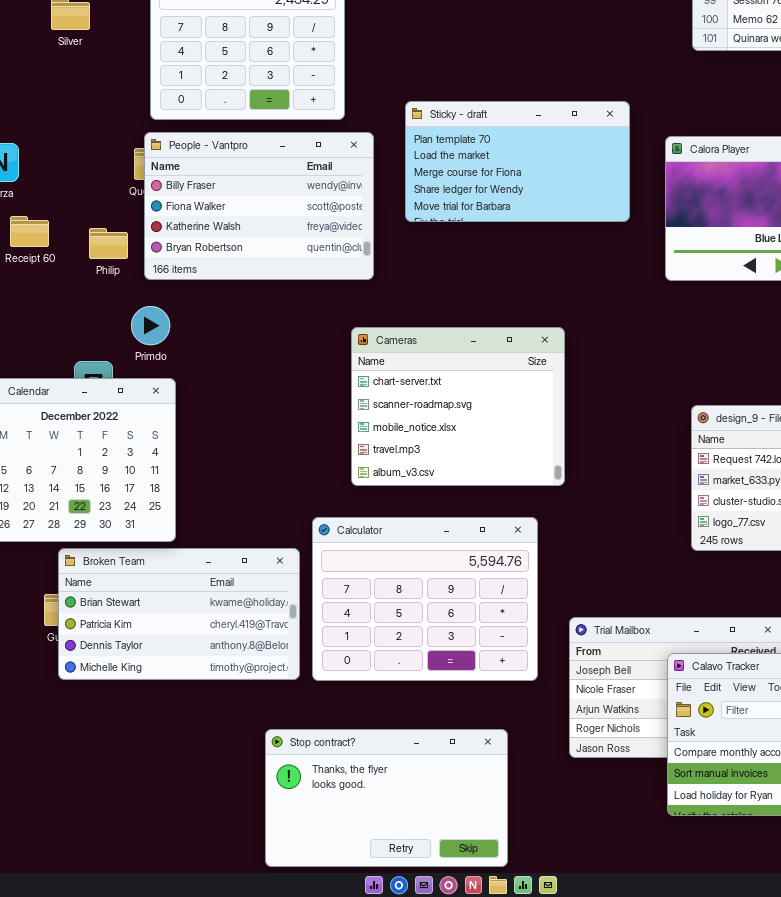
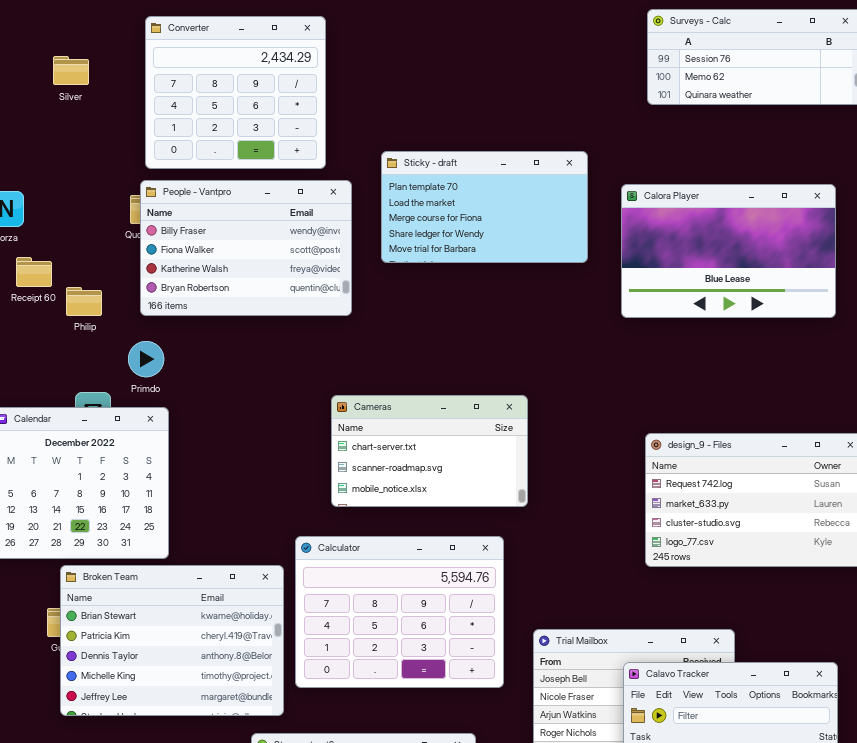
Philip: [89,228,128,259] -> [66,287,102,316], moved
Cameras: [351,327,565,486] -> [331,395,528,507], resized
Broken Team: [58,548,300,680] -> [60,565,284,716], resized

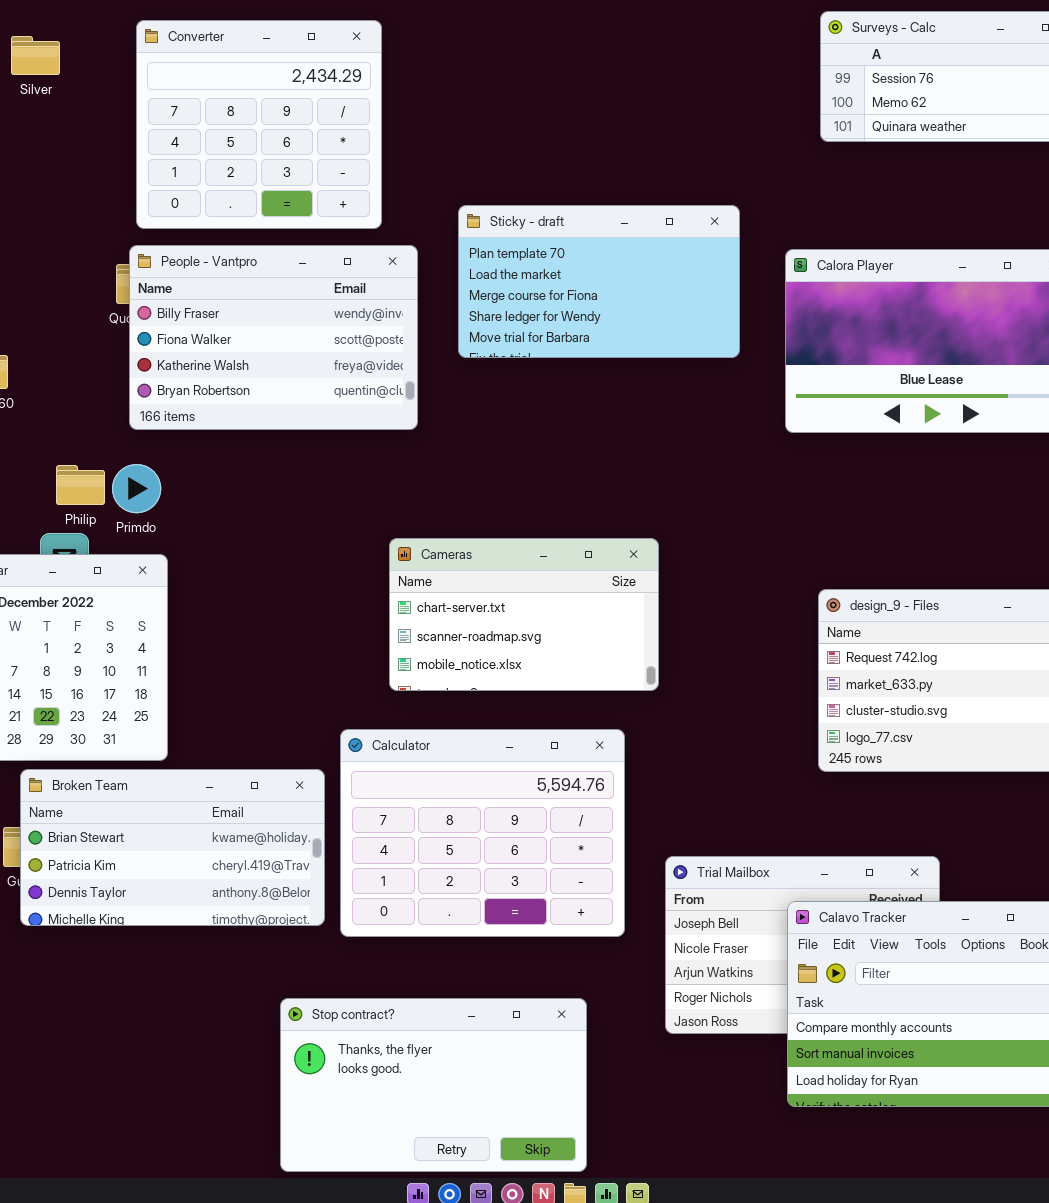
Silver: [53,56,89,85] -> [11,36,60,75], moved
Philip: [66,287,102,316] -> [56,465,105,505], moved
Broken Team: [60,565,284,716] -> [20,769,325,926], resized

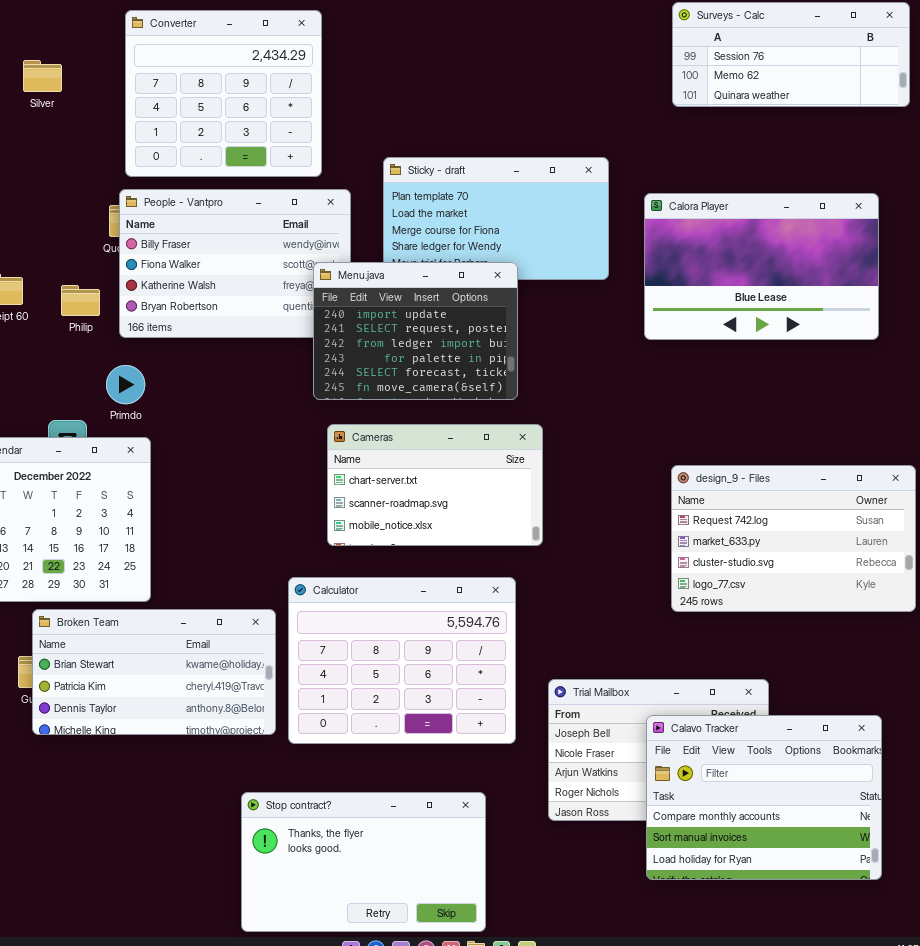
Silver: [11,36,60,75] -> [23,60,62,92], moved
Menu.java: none -> [313,262,518,400], opened
Philip: [56,465,105,505] -> [61,285,100,316], moved

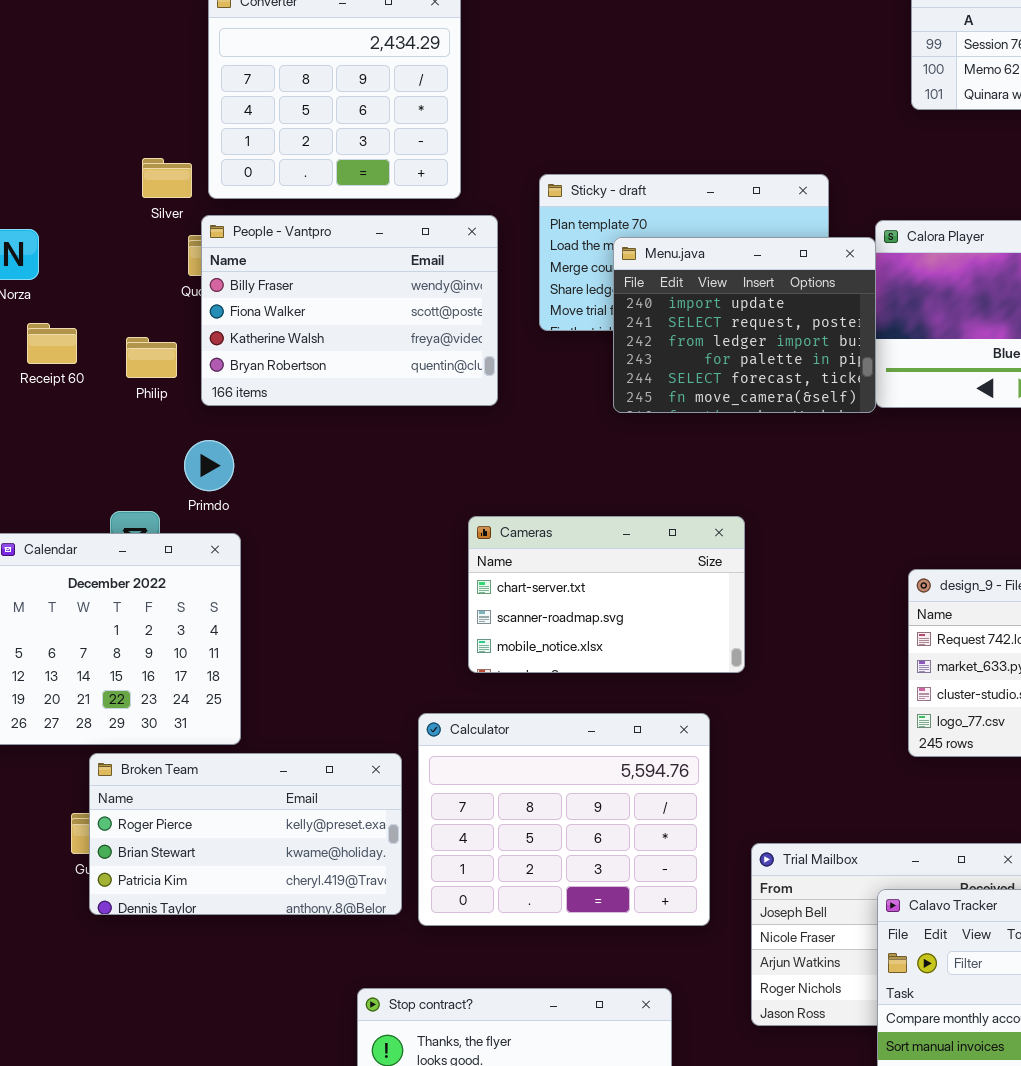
Silver: [23,60,62,92] -> [142,158,192,198], moved
Menu.java: [313,262,518,400] -> [613,237,876,413], moved
Broken Team: [32,609,276,735] -> [89,753,402,915], scrolled up 1 row

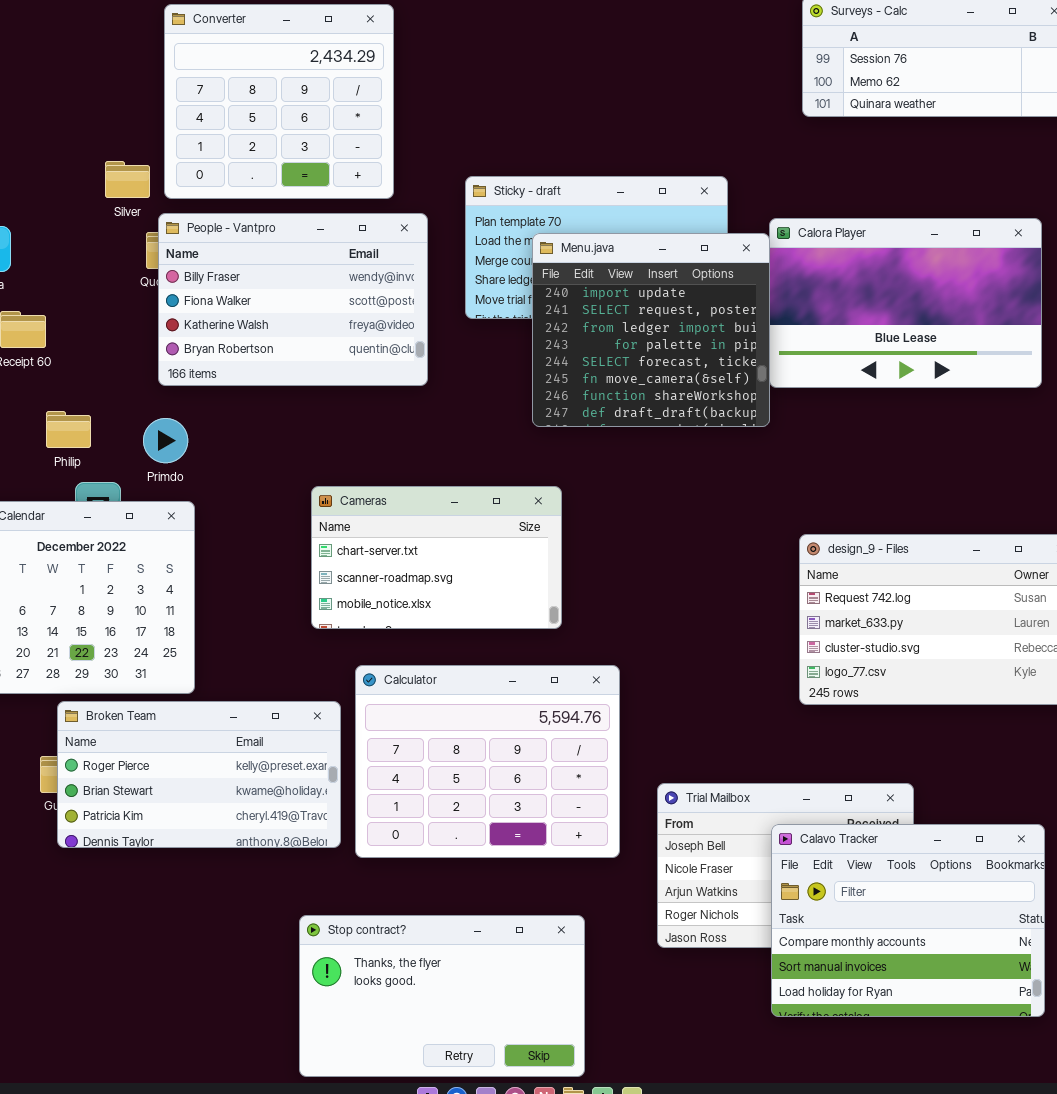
Menu.java: [613,237,876,413] -> [532,233,770,427], resized
Philip: [126,337,177,378] -> [46,411,91,448], moved
Cameras: [468,516,745,673] -> [311,486,562,629], moved

